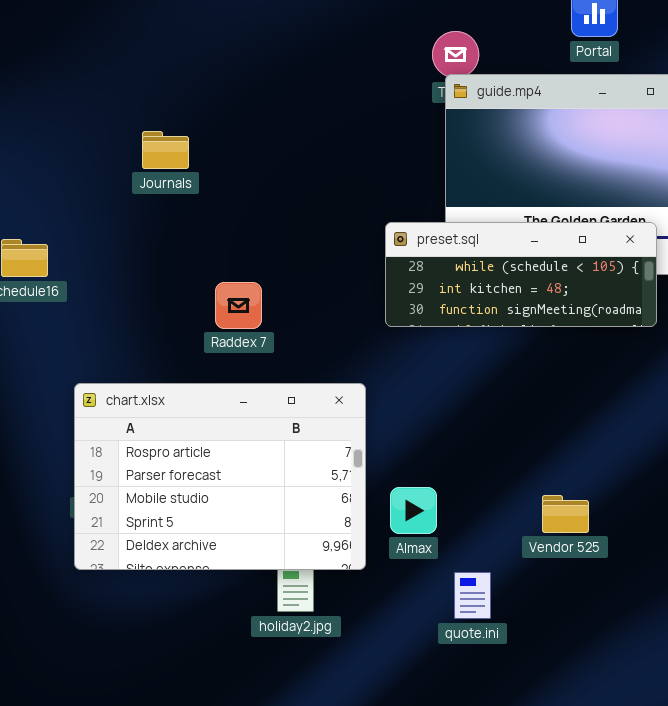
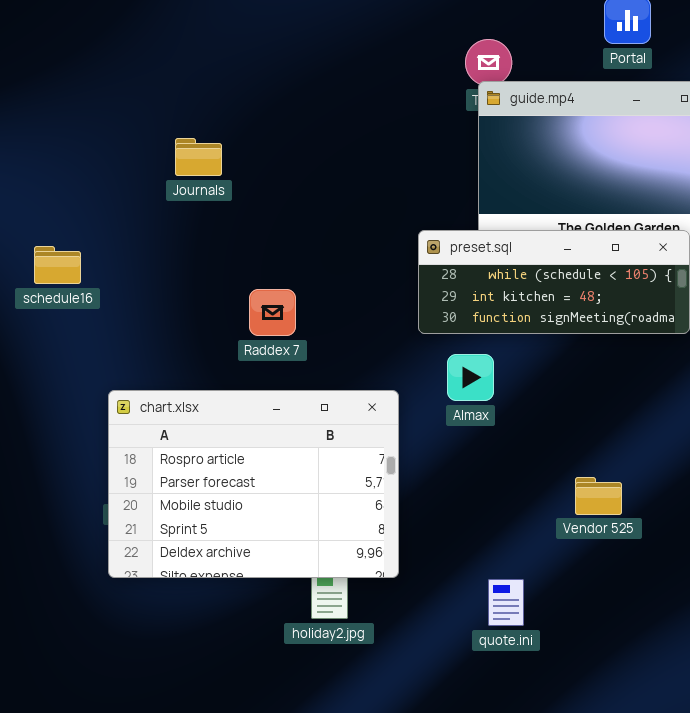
Almax: [390,487,437,534] -> [447,354,494,401], moved
Vendor 525: [542,495,589,533] -> [575,477,622,515], moved

